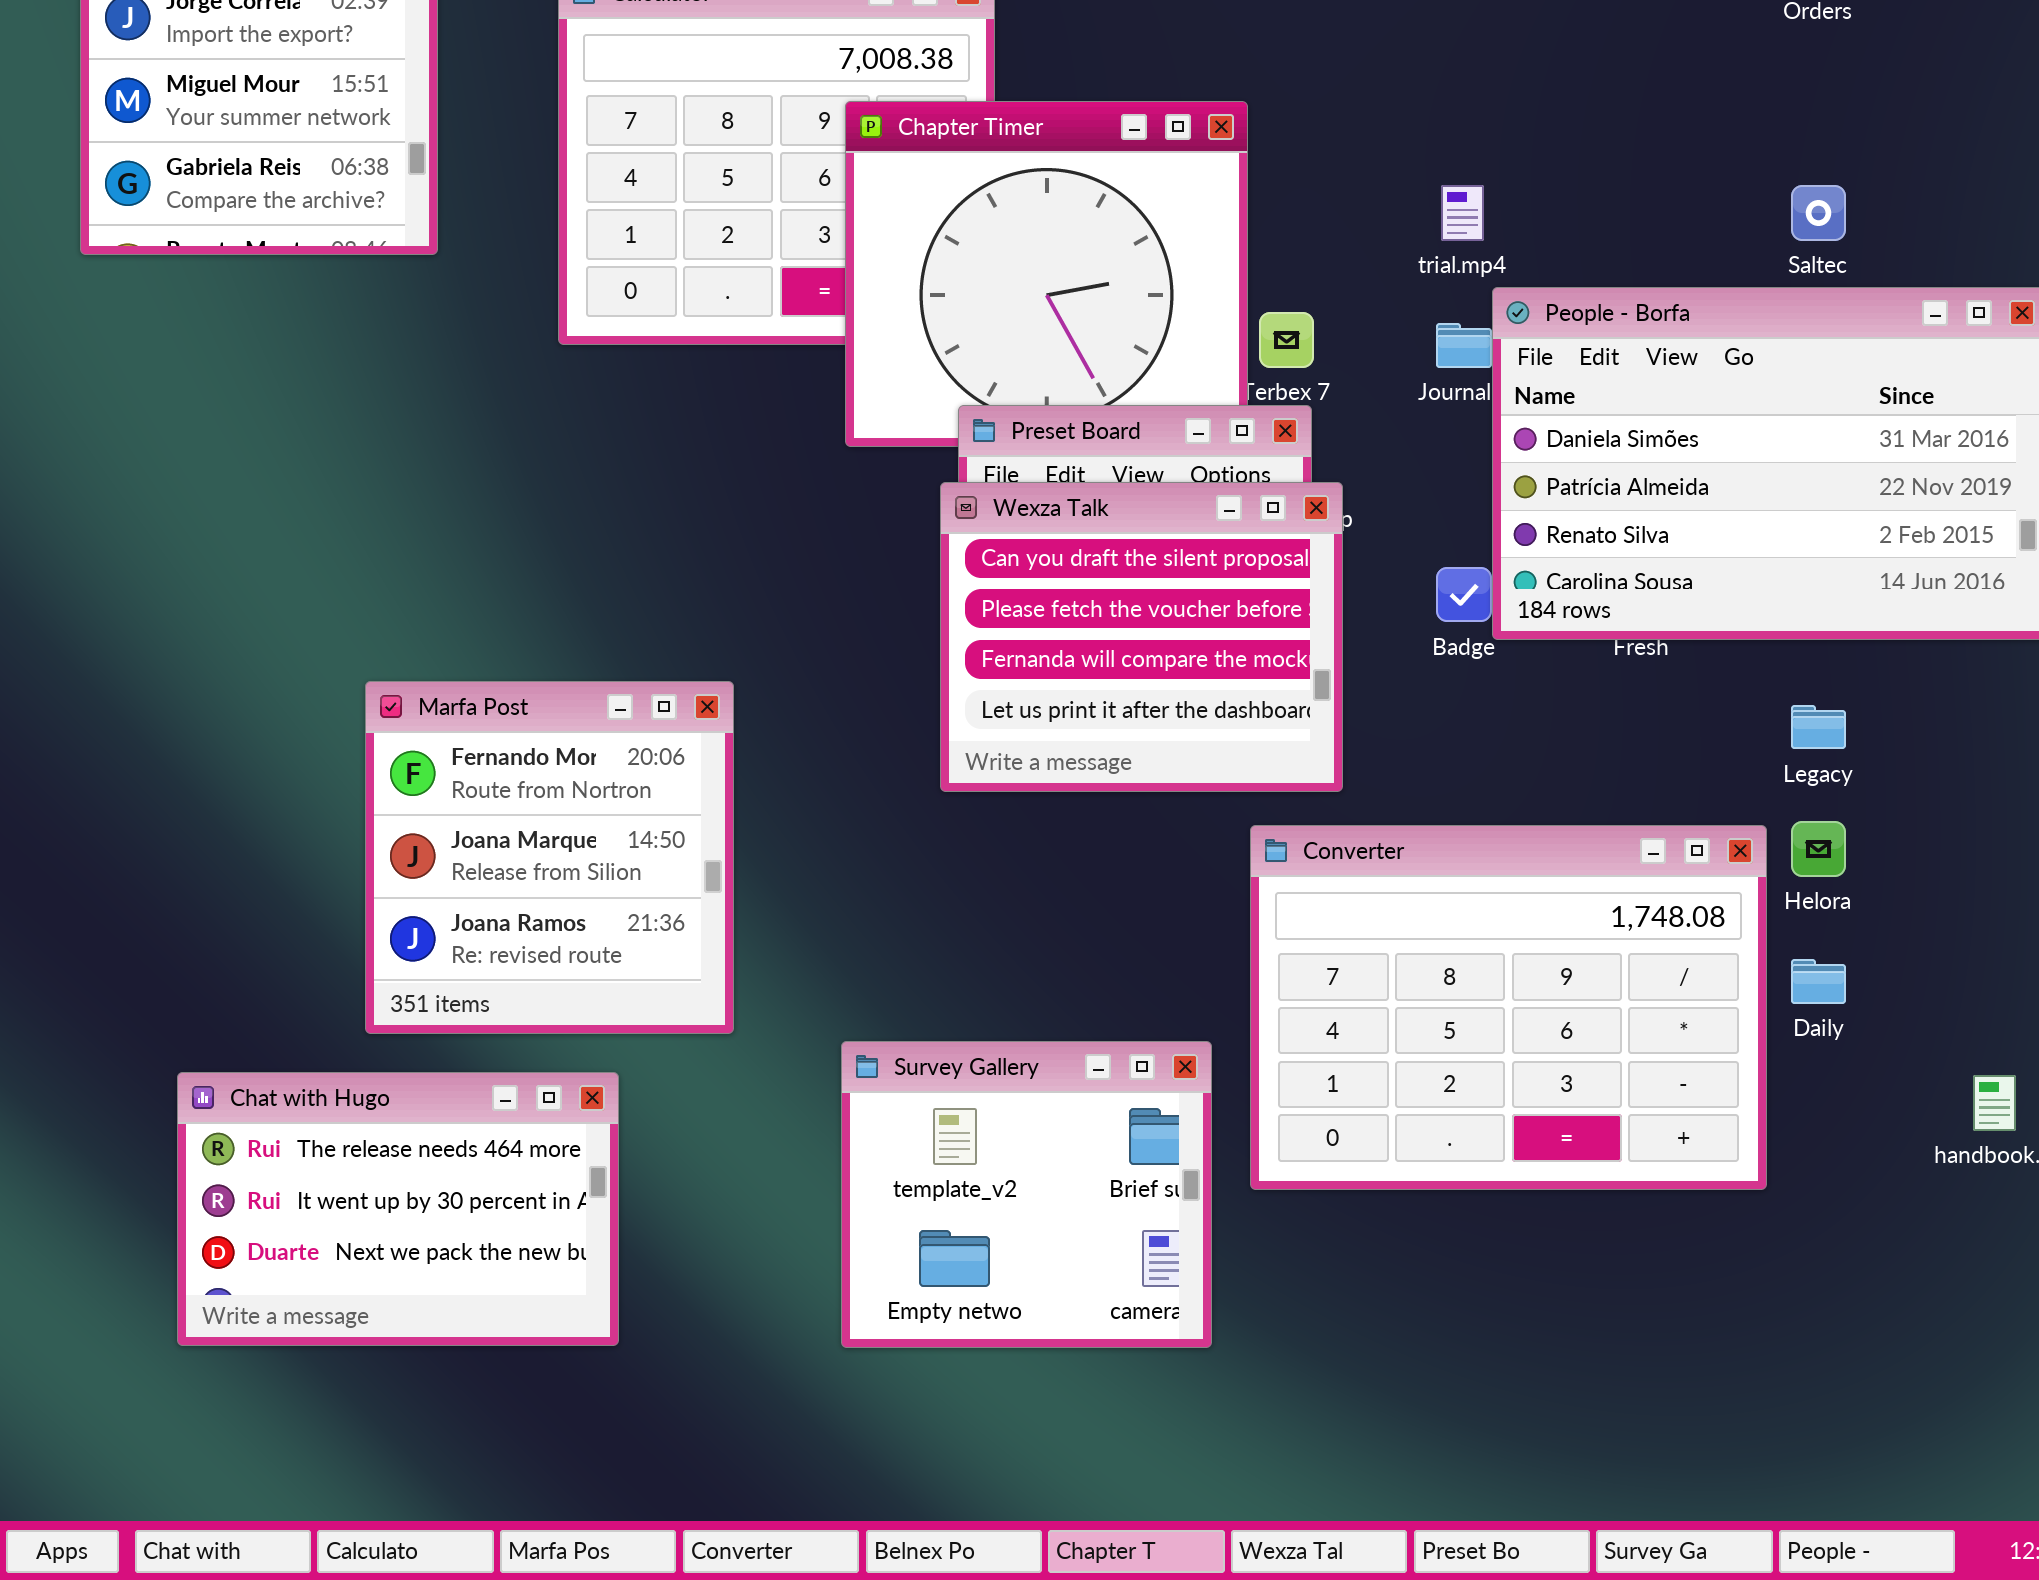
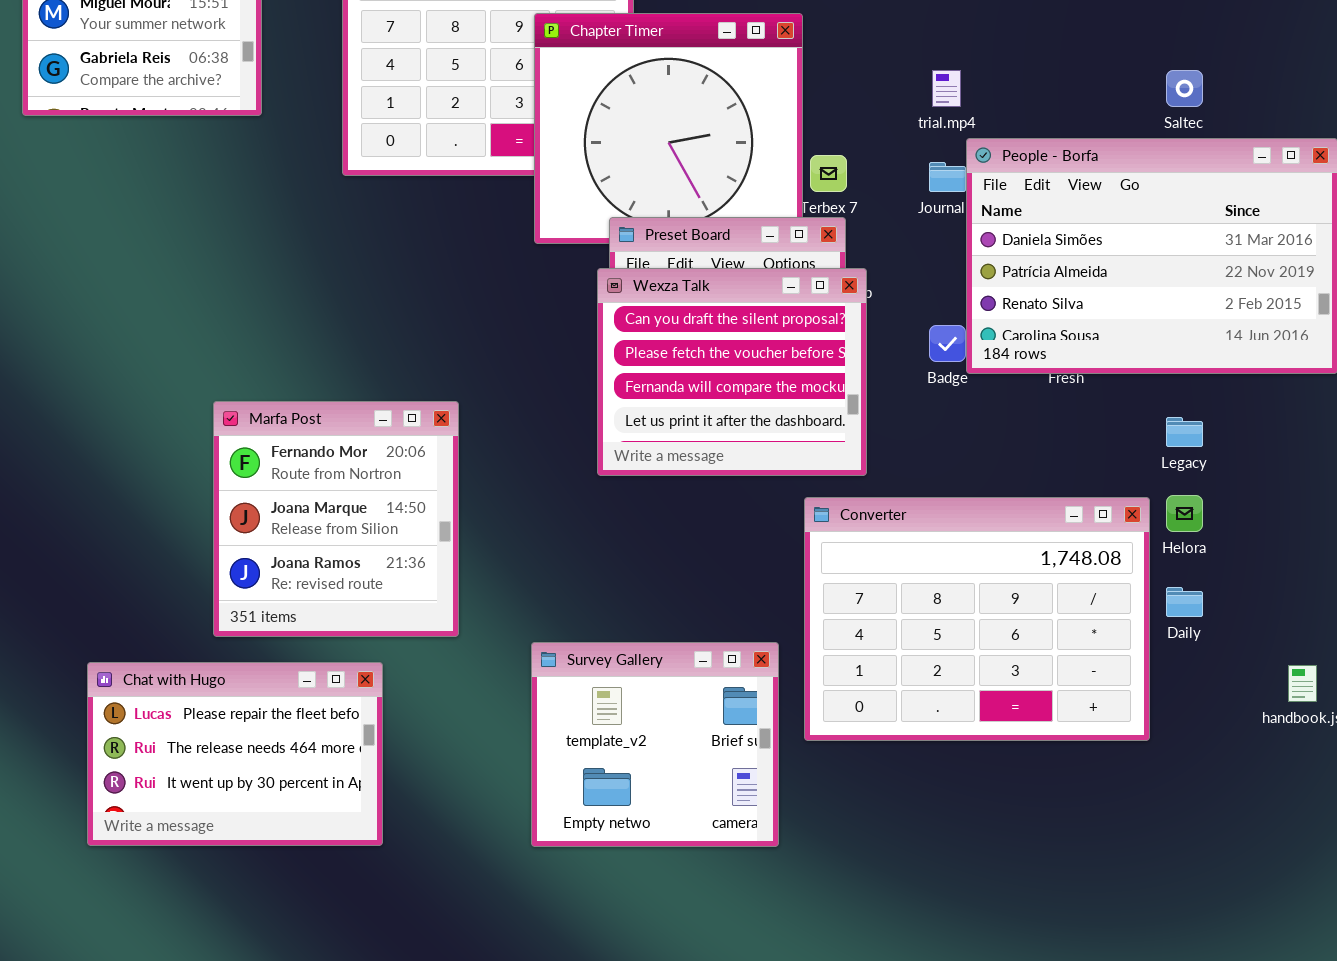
Chat with Hugo: [177,1072,619,1346] -> [87,662,383,846], scrolled up 1 row

